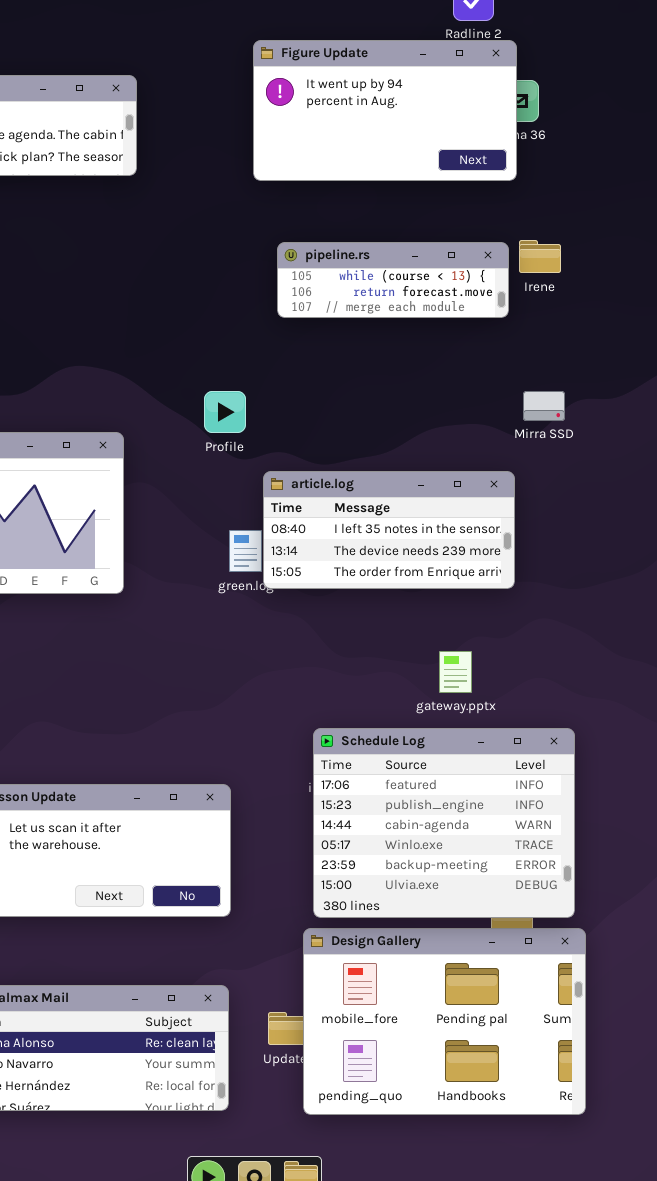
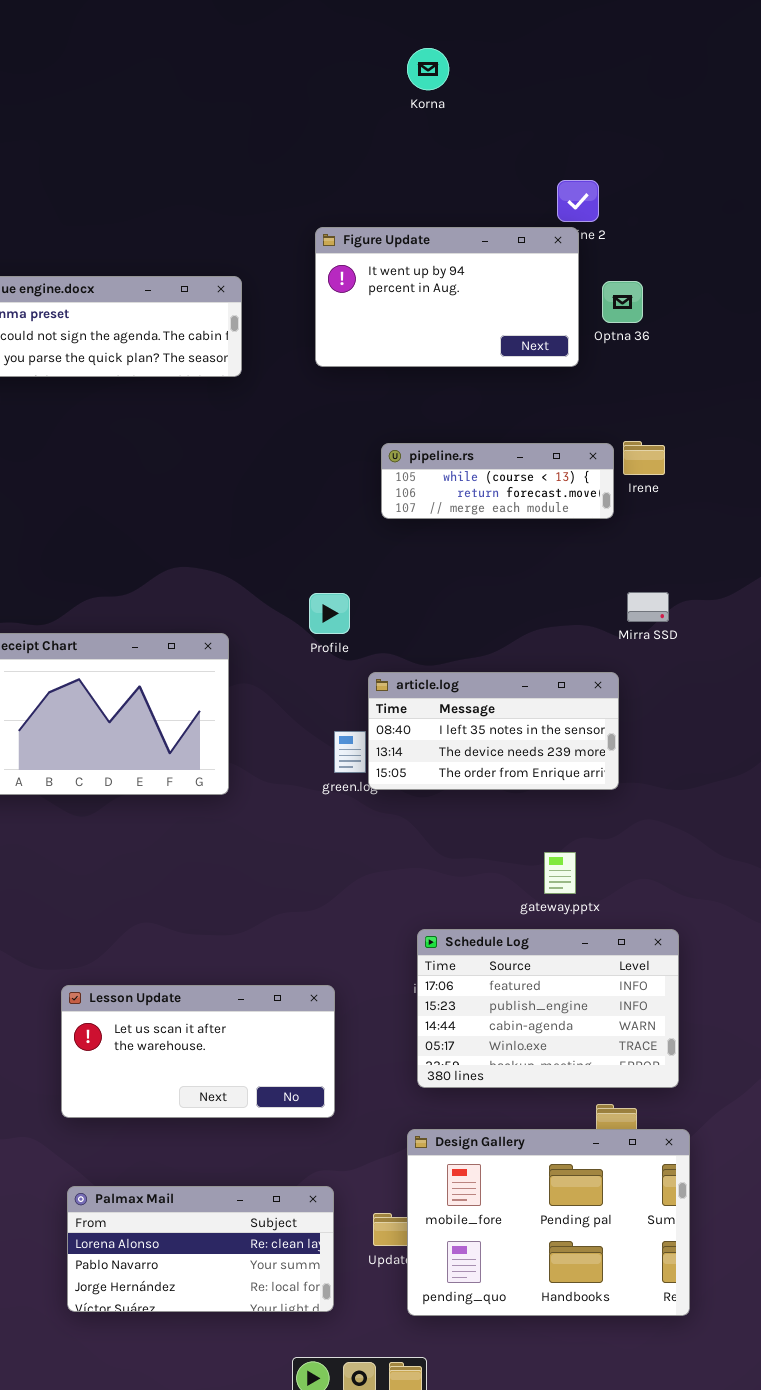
Figure Update: [253,40,517,181] -> [315,227,579,367], moved
Schedule Log: [313,728,575,918] -> [417,929,679,1088], resized

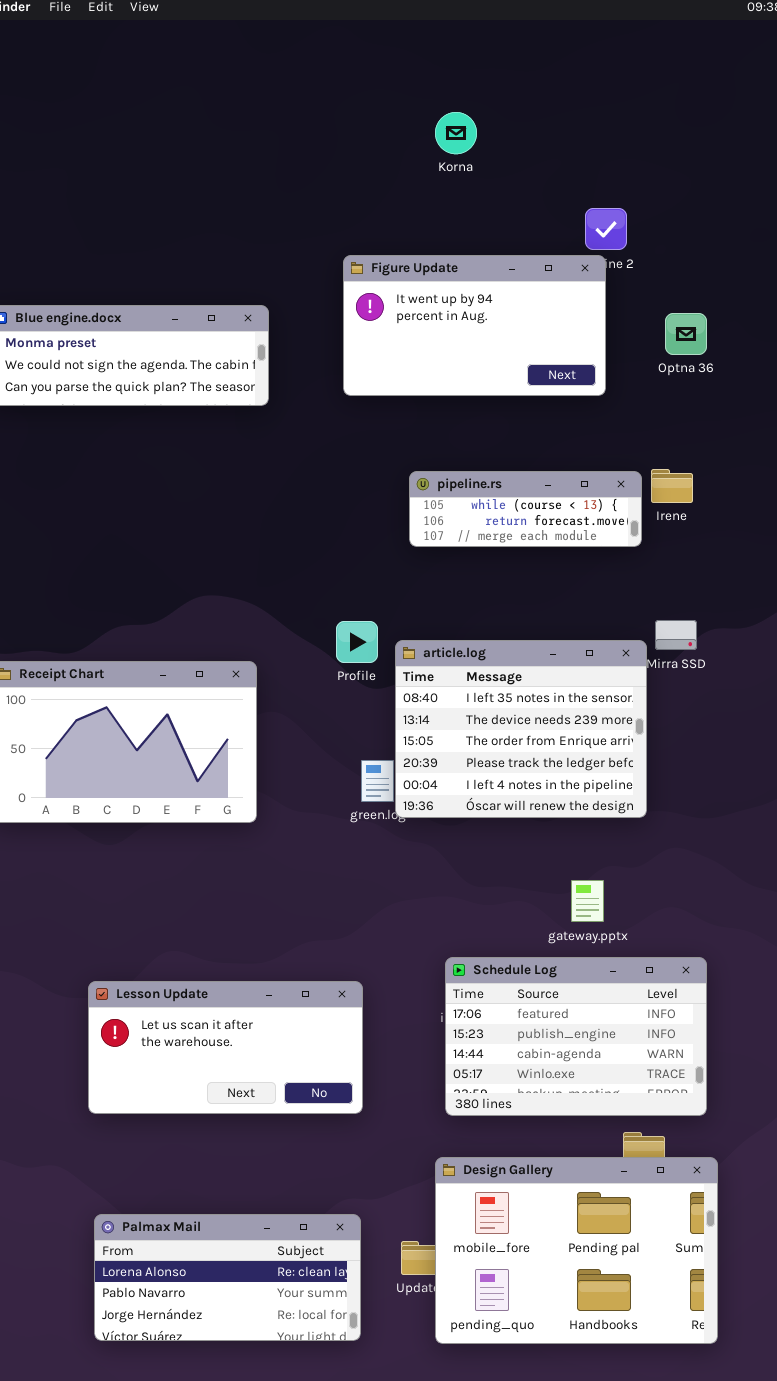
Korna: [407,48,449,90] -> [435,112,477,154], moved
Optna 36: [602,281,643,323] -> [665,313,707,355], moved
article.log: [368,672,619,790] -> [395,640,647,818], resized
Lesson Update: [61,985,335,1118] -> [88,981,363,1114], moved

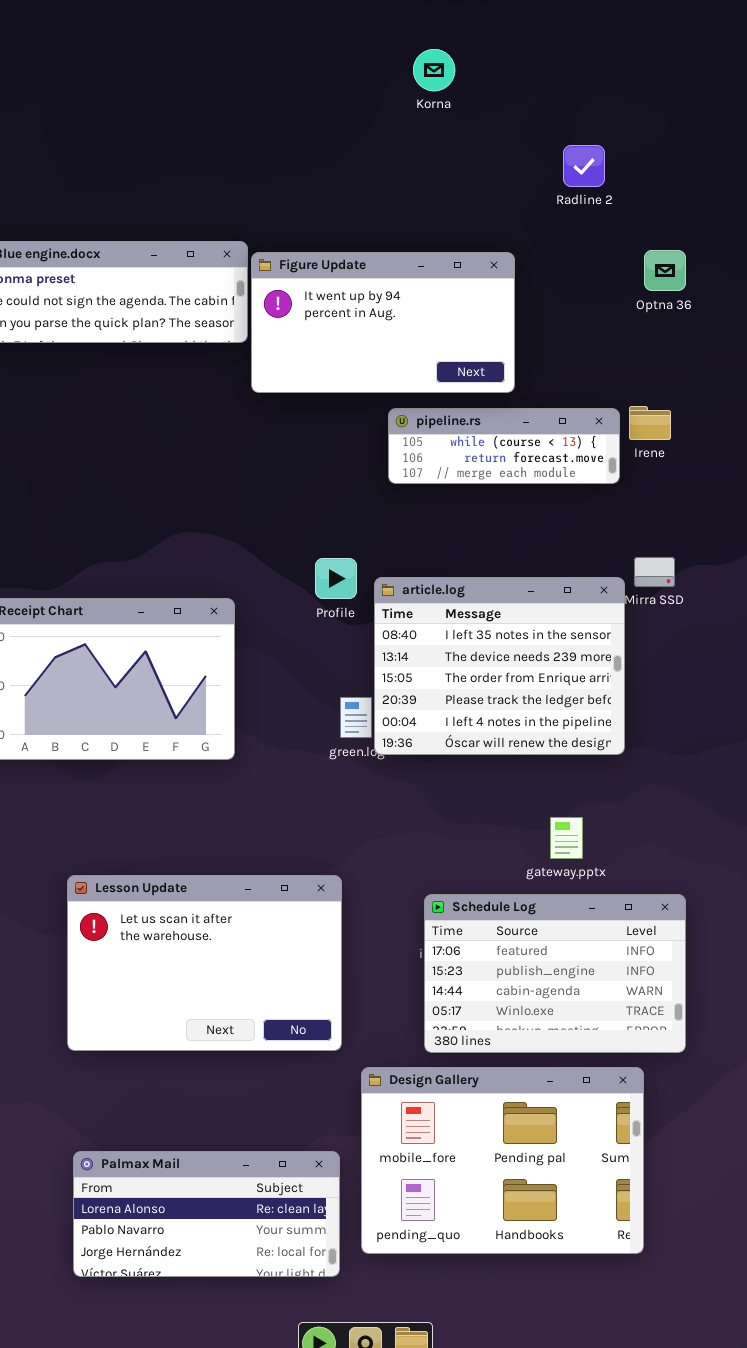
Figure Update: [343,255,606,396] -> [251,252,515,393], moved
Lesson Update: [88,981,363,1114] -> [67,875,342,1051], resized
Design Gallery: [435,1157,718,1344] -> [361,1067,644,1254], moved

